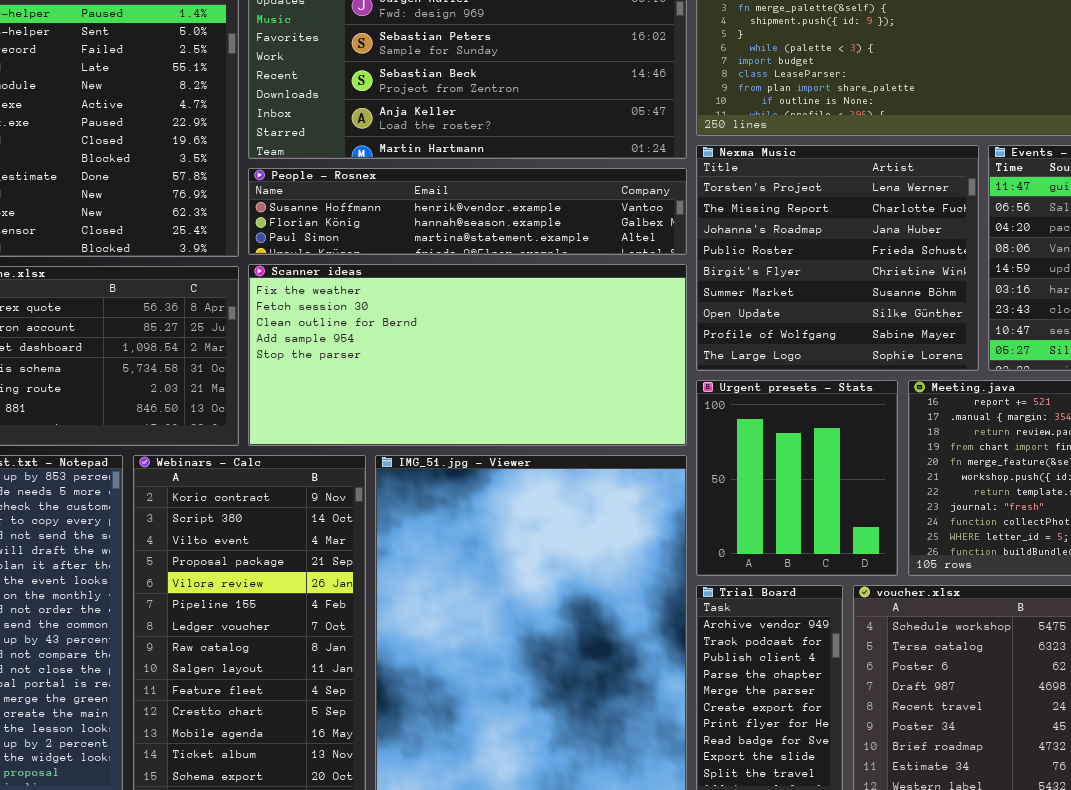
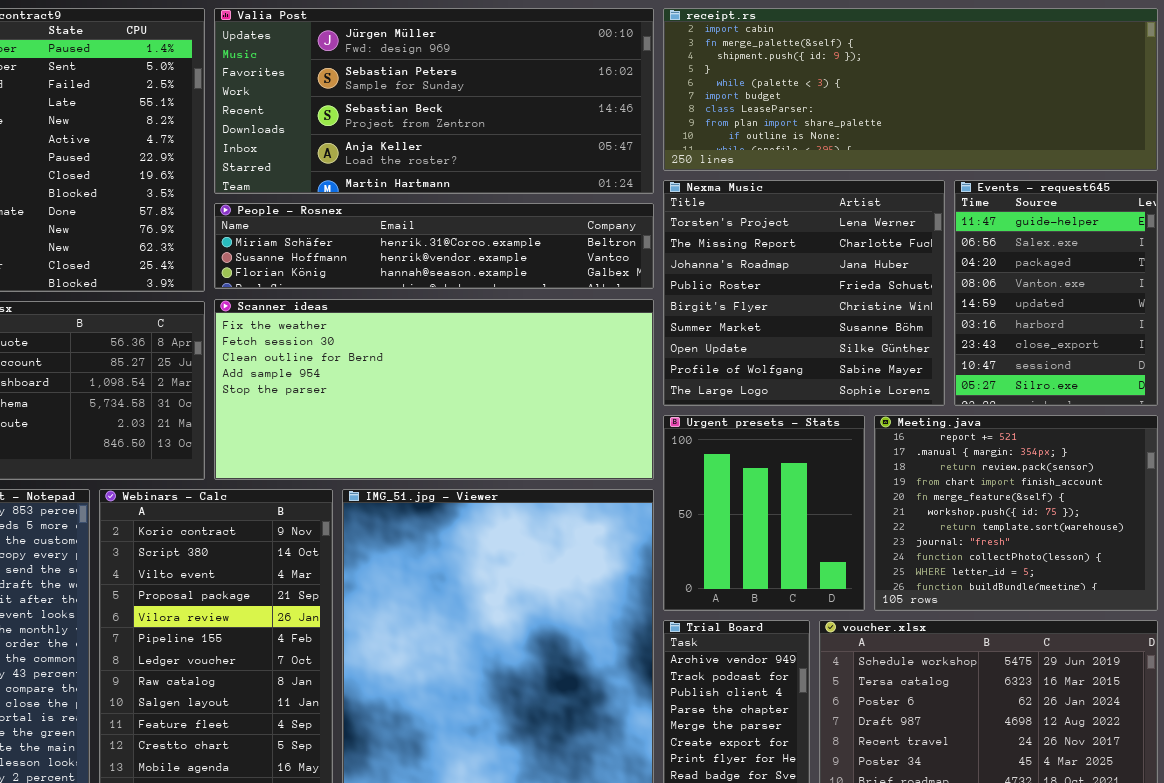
People - Rosnex: [248,168,687,255] -> [214,203,654,289], scrolled up 1 row

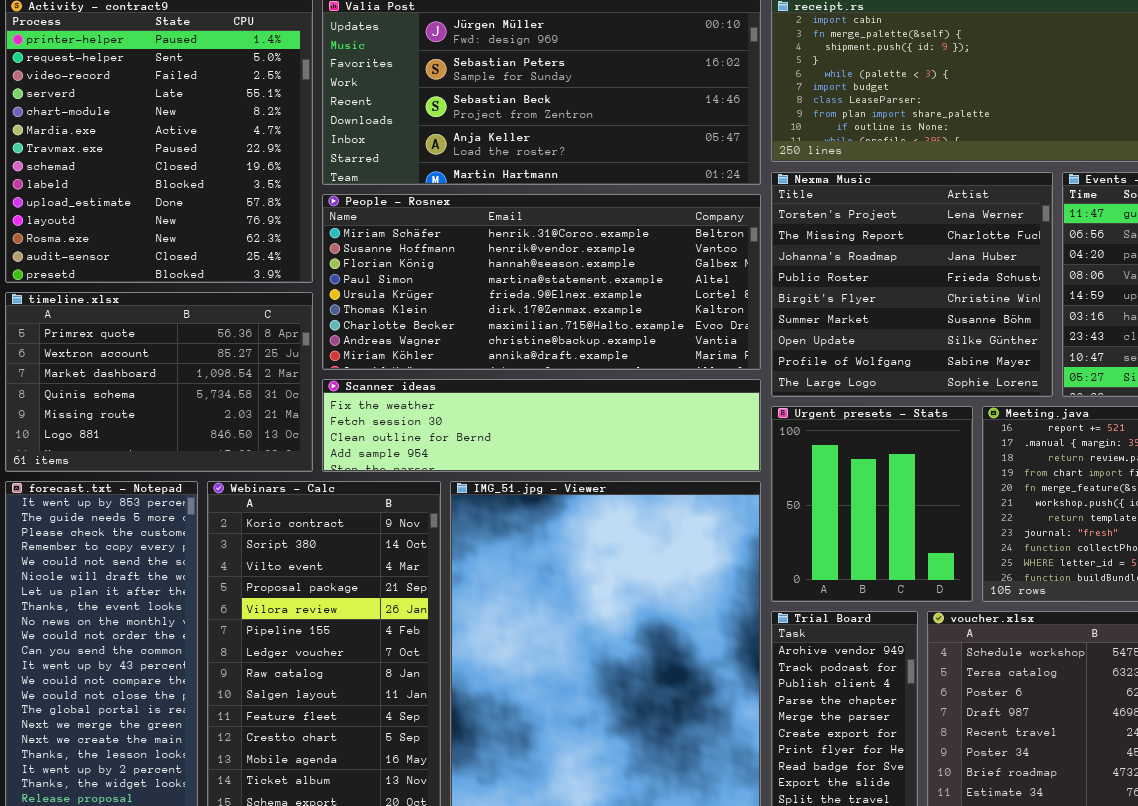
People - Rosnex: [214,203,654,289] -> [322,194,761,370], resized
Scanner ideas: [214,299,654,480] -> [322,379,761,472], resized

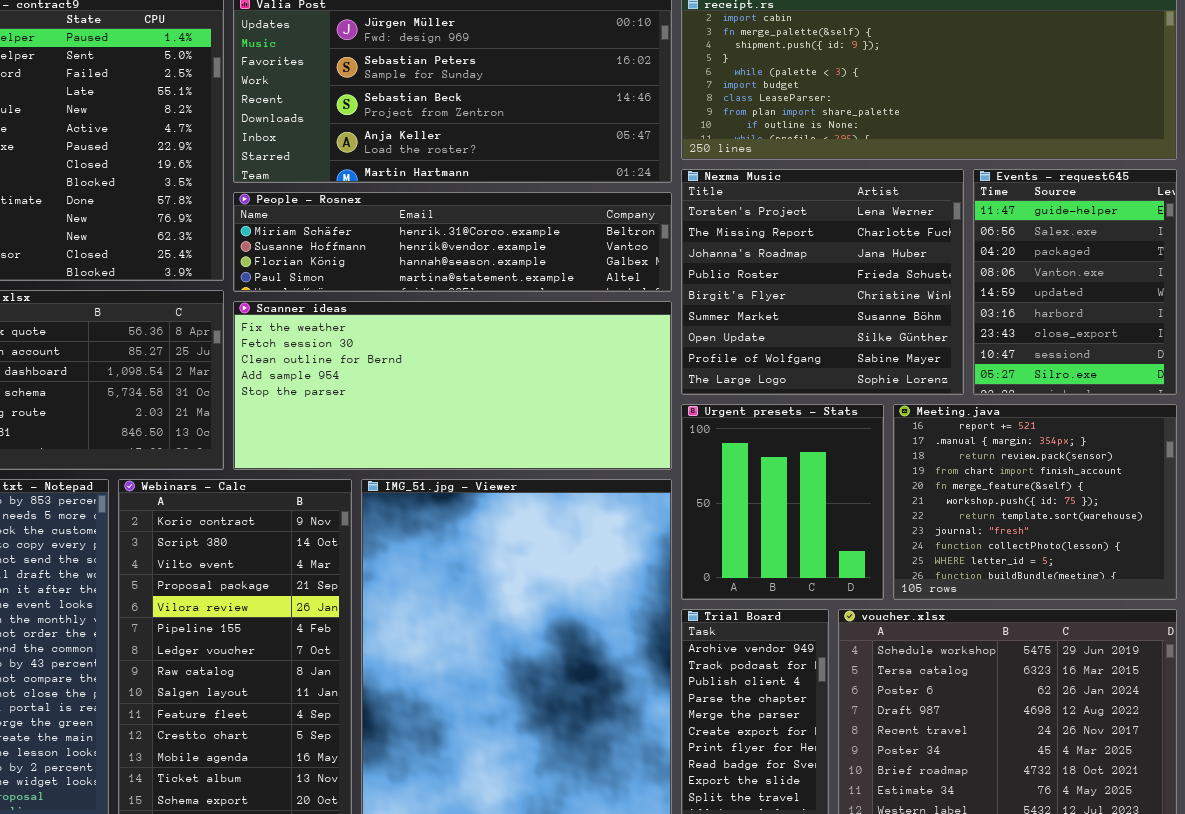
People - Rosnex: [322,194,761,370] -> [233,192,672,292], resized
Scanner ideas: [322,379,761,472] -> [233,301,672,470], resized

